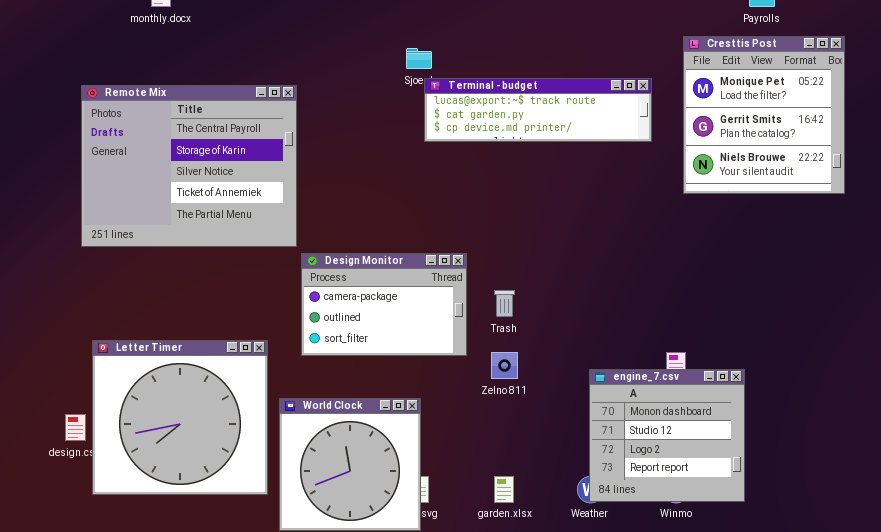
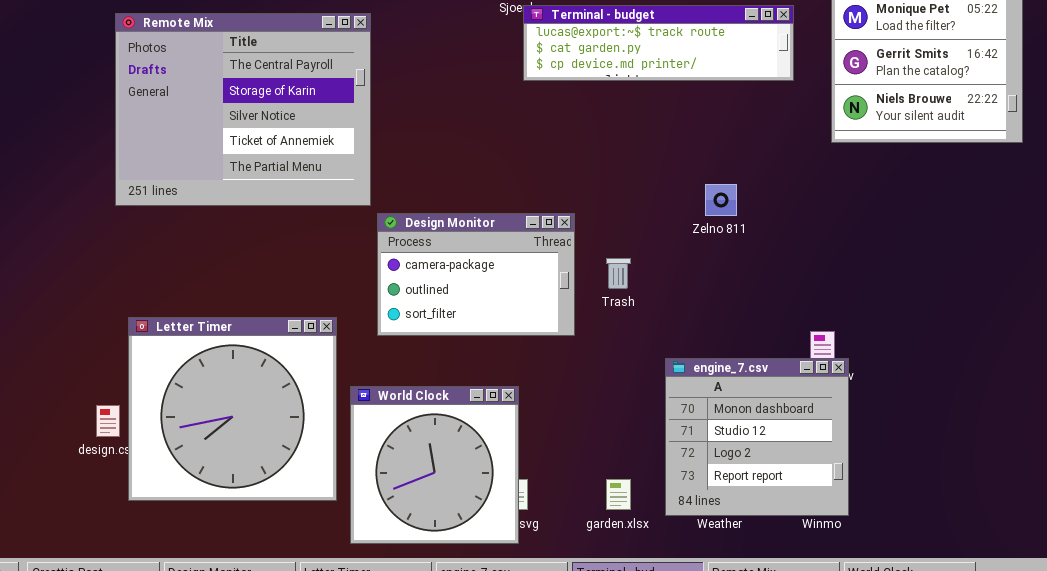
Zelno 811: [491,352,518,379] -> [705,184,737,216], moved
engine_7.csv: [589,369,745,502] -> [665,358,849,516], moved

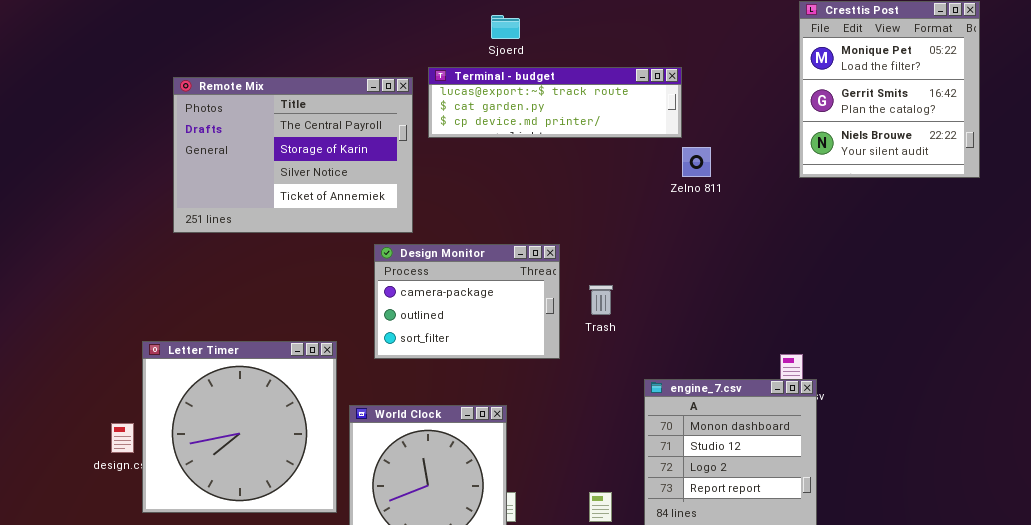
Terminal - budget: [523,5,794,81] -> [428,67,682,138], moved
Remote Mix: [115,13,371,206] -> [173,77,413,233], moved, resized
Zelno 811: [705,184,737,216] -> [682,147,711,177], moved

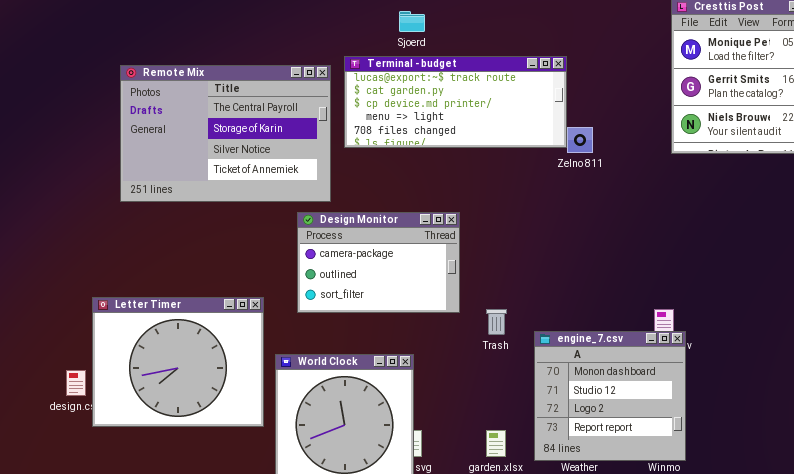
Terminal - budget: [428,67,682,138] -> [344,56,567,148], resized
Trash: [589,285,613,315] -> [486,309,507,335], moved
Letter Timer: [142,341,337,513] -> [92,297,264,427], resized

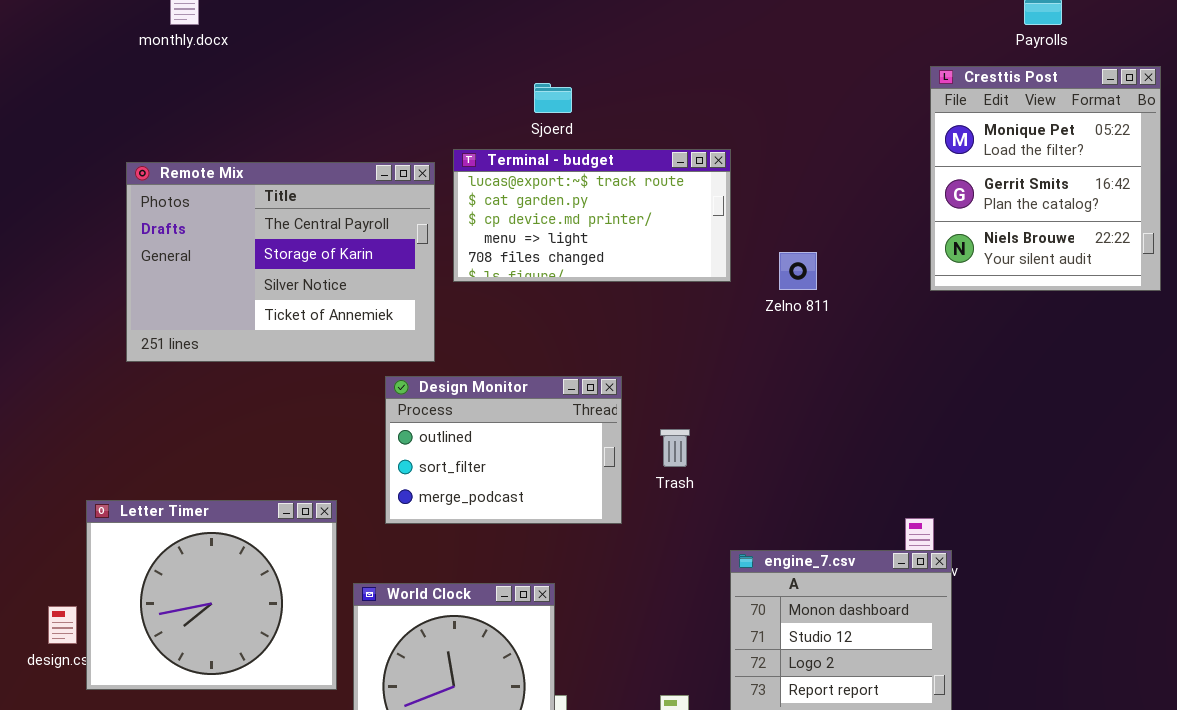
Terminal - budget: [344,56,567,148] -> [453,149,731,282], resized
Design Monitor: [297,212,460,313] -> [385,376,622,524], scrolled down 1 row
Trash: [486,309,507,335] -> [660,429,690,467], moved

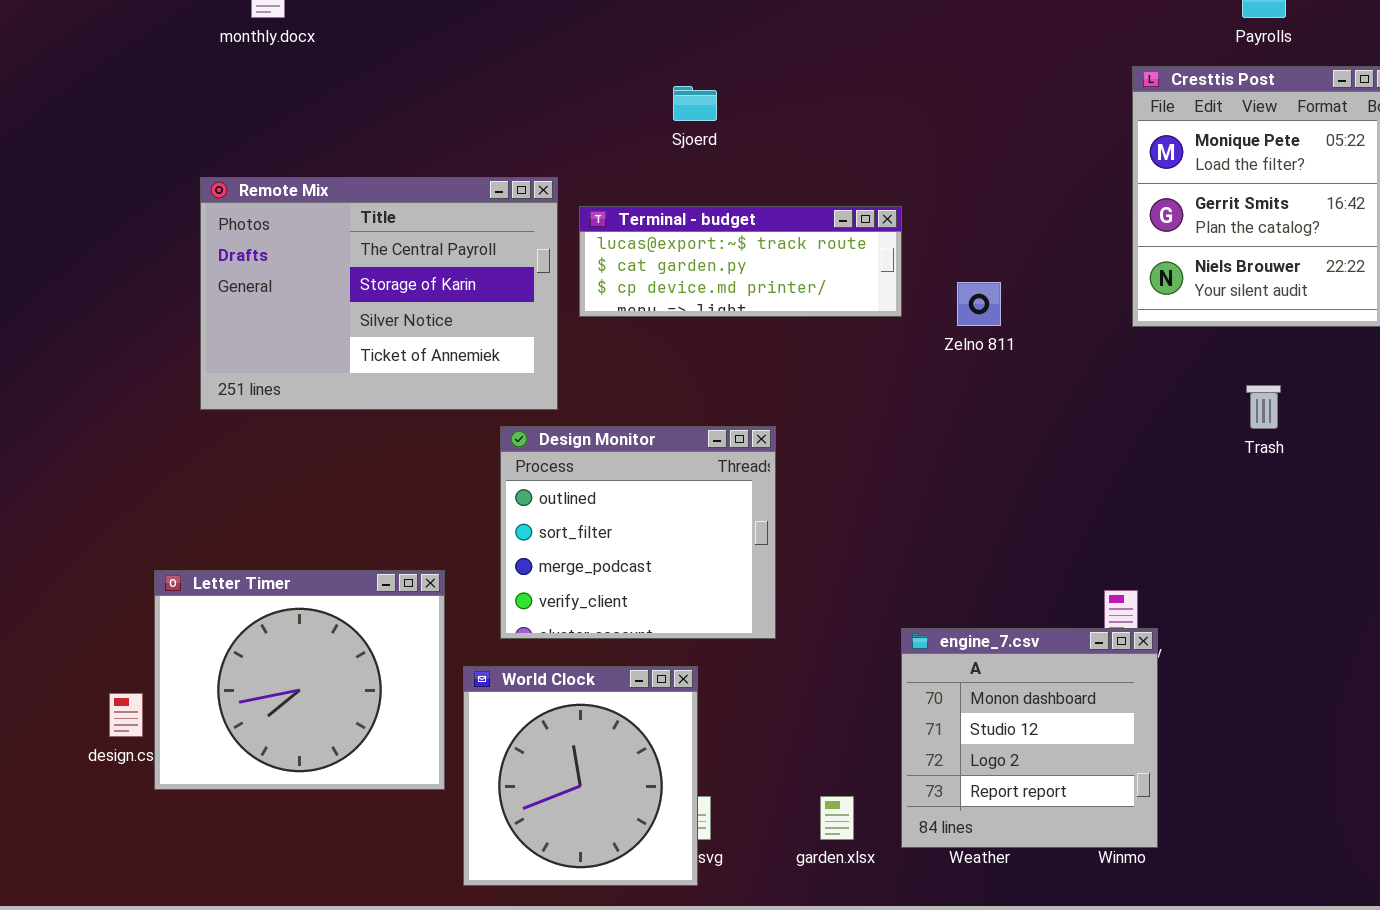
Terminal - budget: [453,149,731,282] -> [579,206,902,317], resized
Design Monitor: [385,376,622,524] -> [500,426,776,639], resized
Trash: [660,429,690,467] -> [1246,385,1281,429], moved

